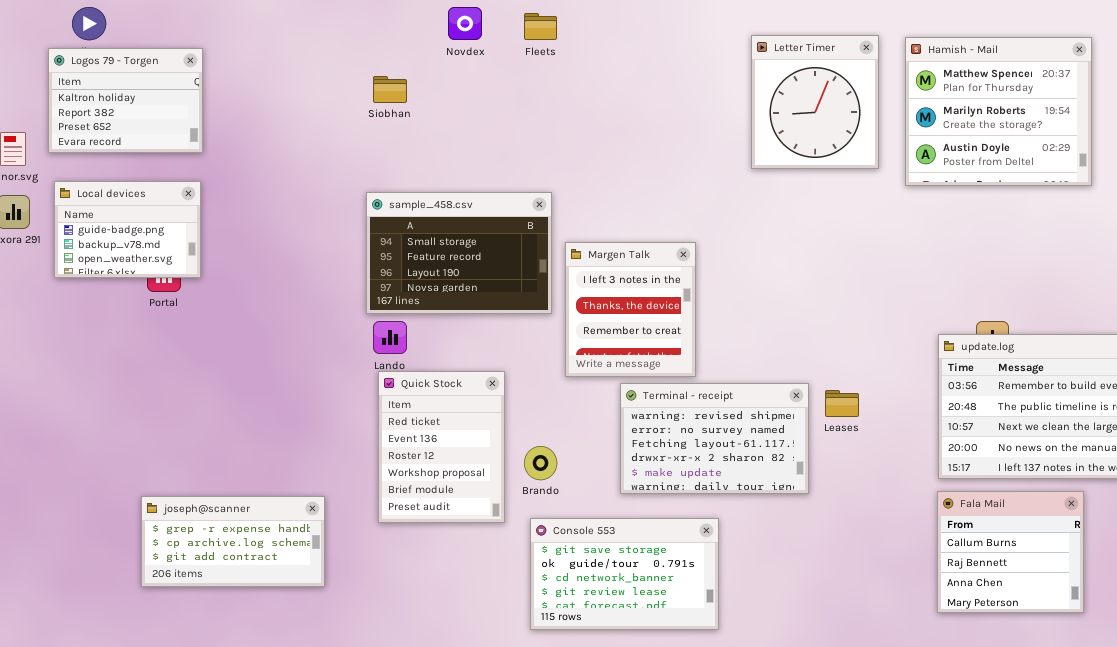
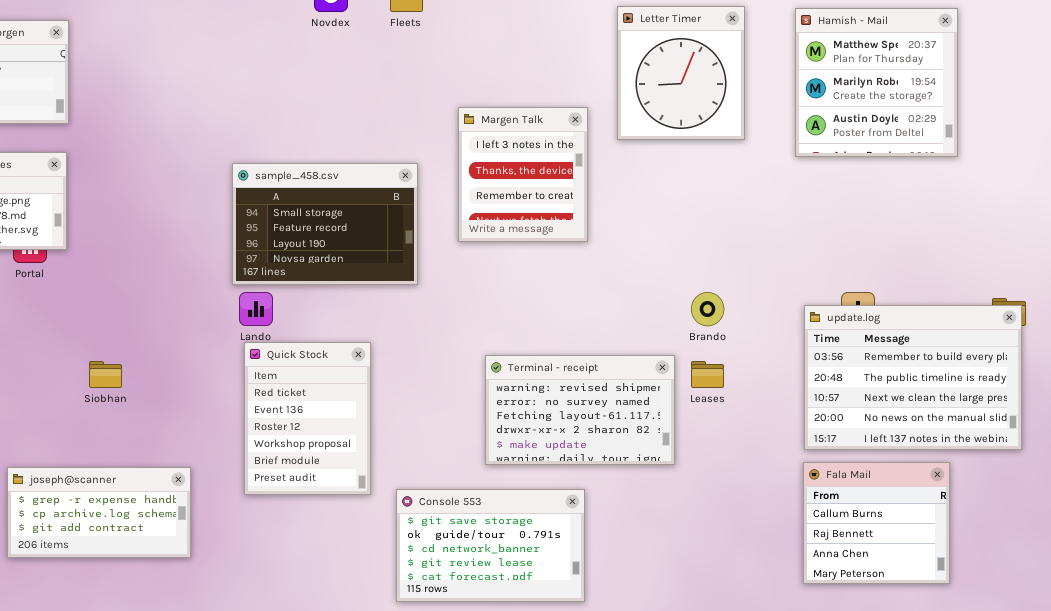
Hamish - Mail: [905,37,1092,186] -> [795,8,958,157], resized
Siobhan: [373,76,407,103] -> [89,361,122,388], moved
Margen Talk: [565,242,696,377] -> [458,107,588,242], moved
Brando: [524,446,557,480] -> [691,292,724,326], moved

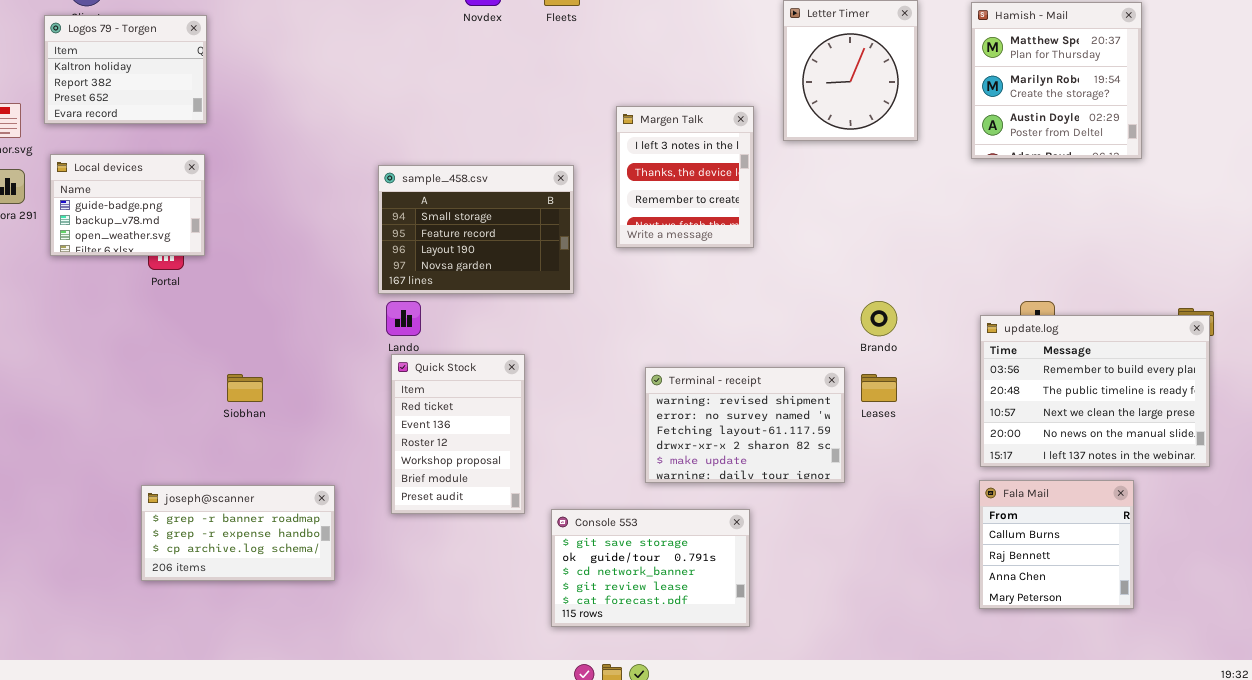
joseph@scanner: [7,467,191,558] -> [141,485,335,581], scrolled up 1 row

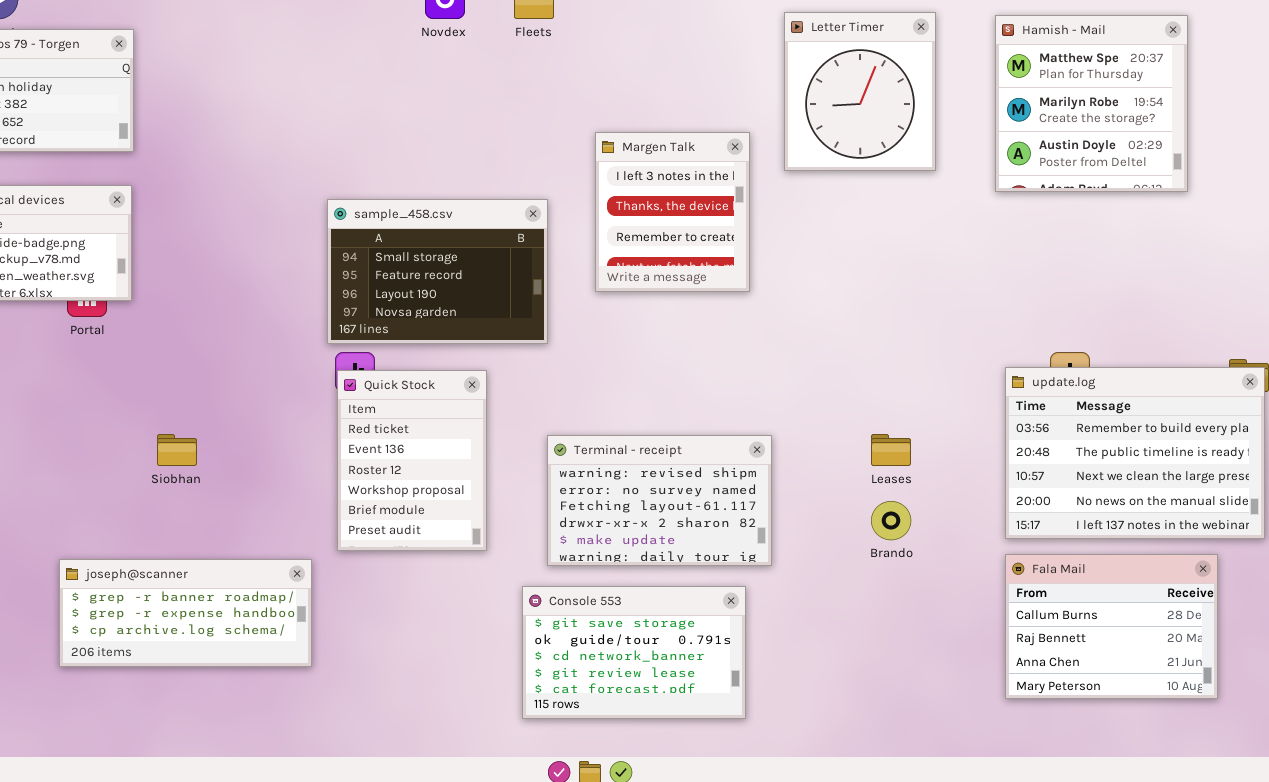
Brando: [861,301,897,336] -> [871,501,911,540], moved
Quick Stock: [391,354,525,514] -> [337,370,487,551], moved
Terminal - receipt: [645,367,845,483] -> [547,435,772,566], moved
Fala Mail: [979,480,1134,609] -> [1005,554,1218,699], resized
joseph@scanner: [141,485,335,581] -> [59,559,312,667], resized

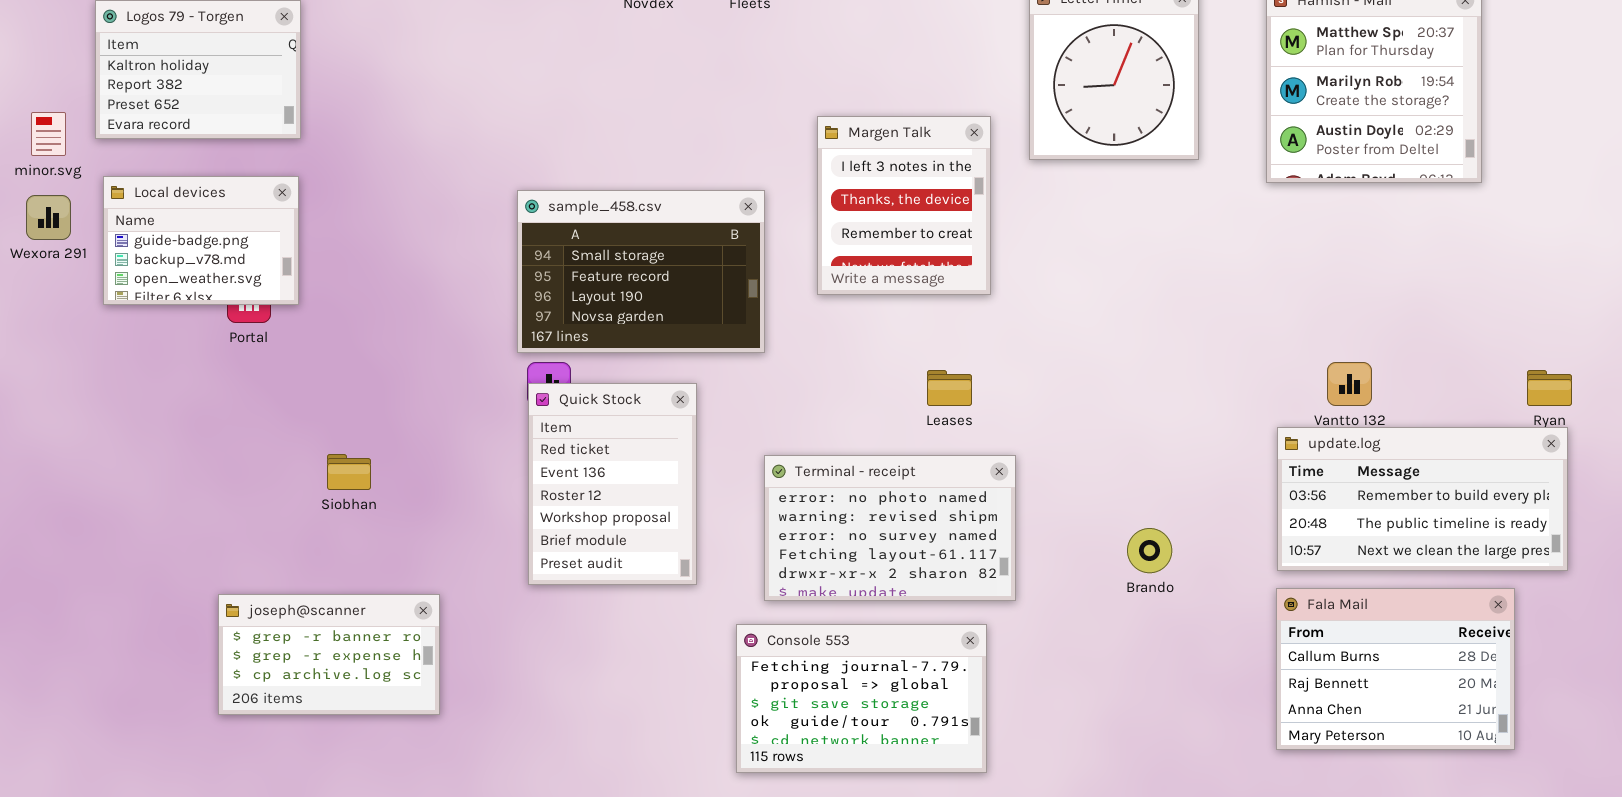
update.log: [1005,367,1265,539] -> [1277,427,1568,571], resized
Leases: [871,434,911,466] -> [927,370,972,406], moved
Terminal - receipt: [547,435,772,566] -> [764,455,1016,601], scrolled up 1 row
joseph@scanner: [59,559,312,667] -> [218,594,440,715], resized
Console 553: [522,586,746,719] -> [736,624,987,773], scrolled up 2 rows

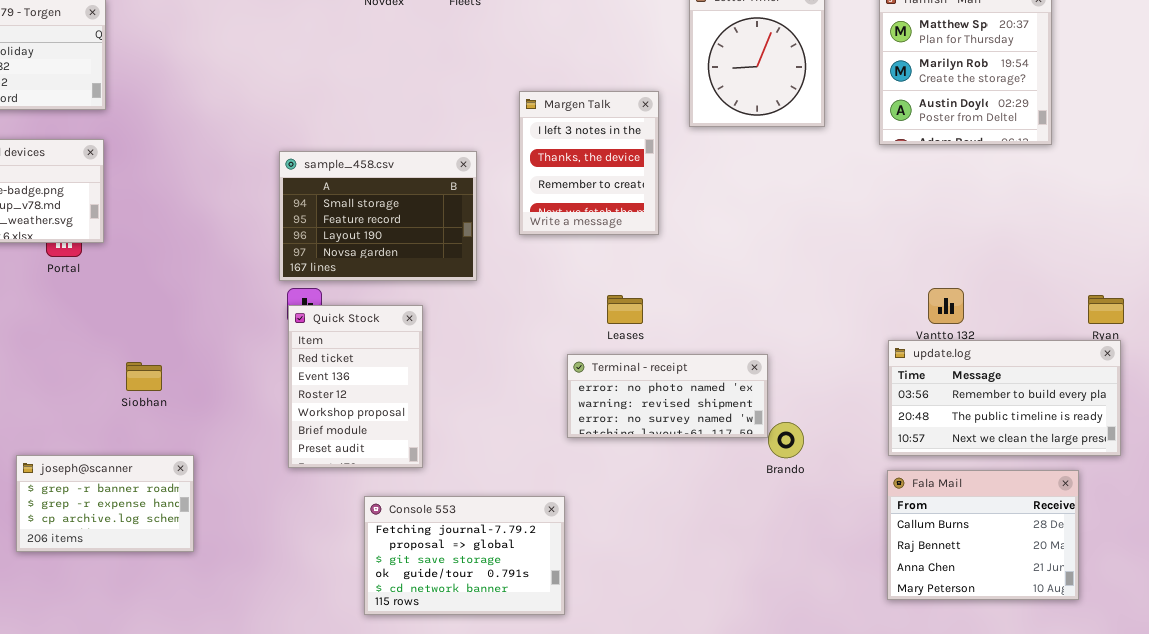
Terminal - receipt: [764,455,1016,601] -> [567,354,768,438], moved, resized
joseph@scanner: [218,594,440,715] -> [16,455,194,552], moved
Console 553: [736,624,987,773] -> [364,496,565,615], moved

